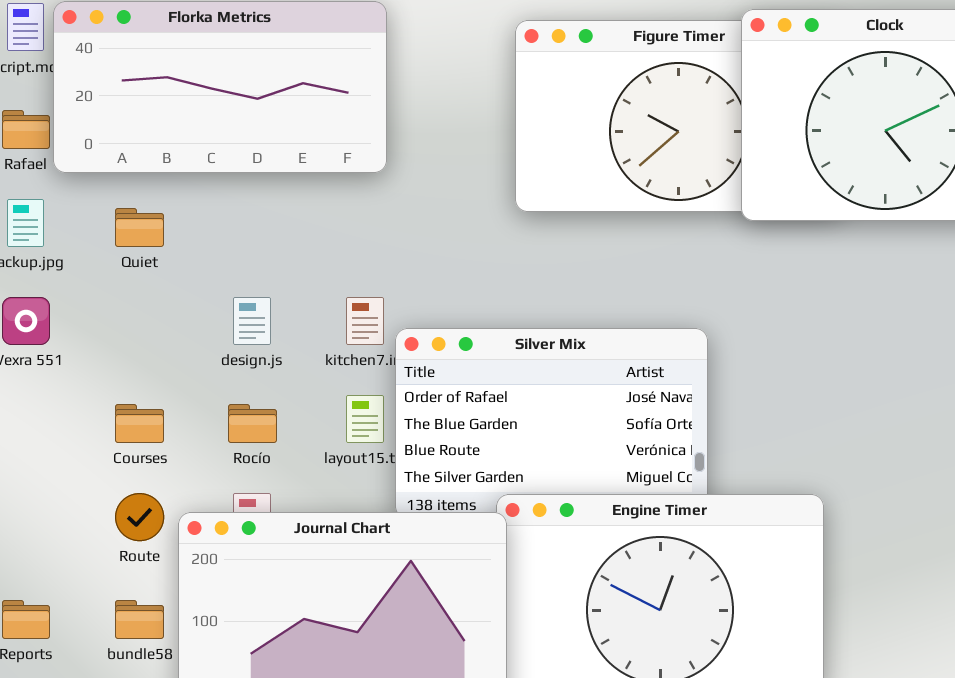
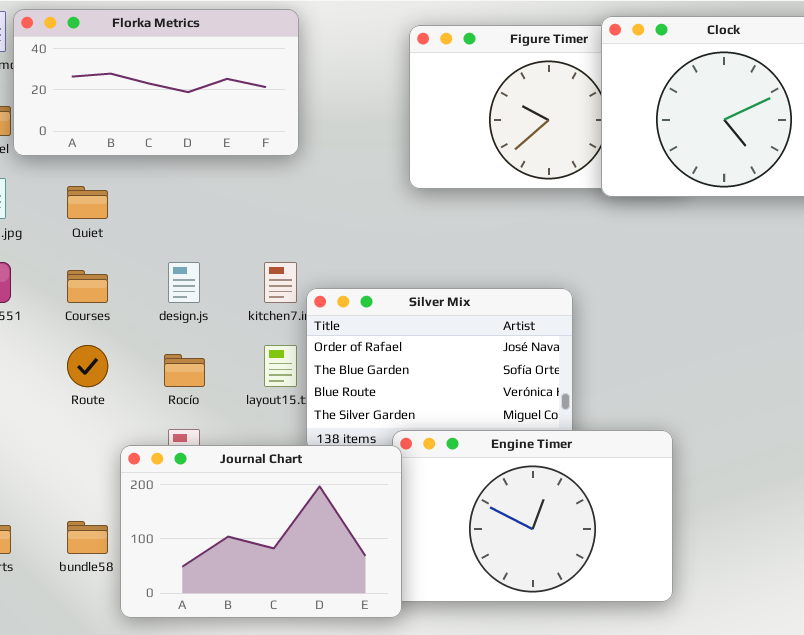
Courses: [115,404,164,443] -> [67,270,108,303], moved
Route: [115,493,164,541] -> [67,345,108,387], moved

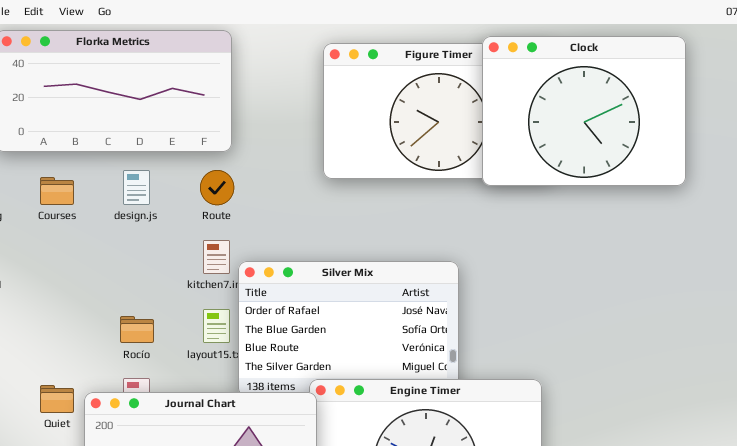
Quiet: [67,186,108,219] -> [40,385,74,413], moved
design.js: [168,262,200,303] -> [123,170,150,205], moved
Courses: [67,270,108,303] -> [40,177,74,205], moved
Route: [67,345,108,387] -> [200,170,234,205], moved

